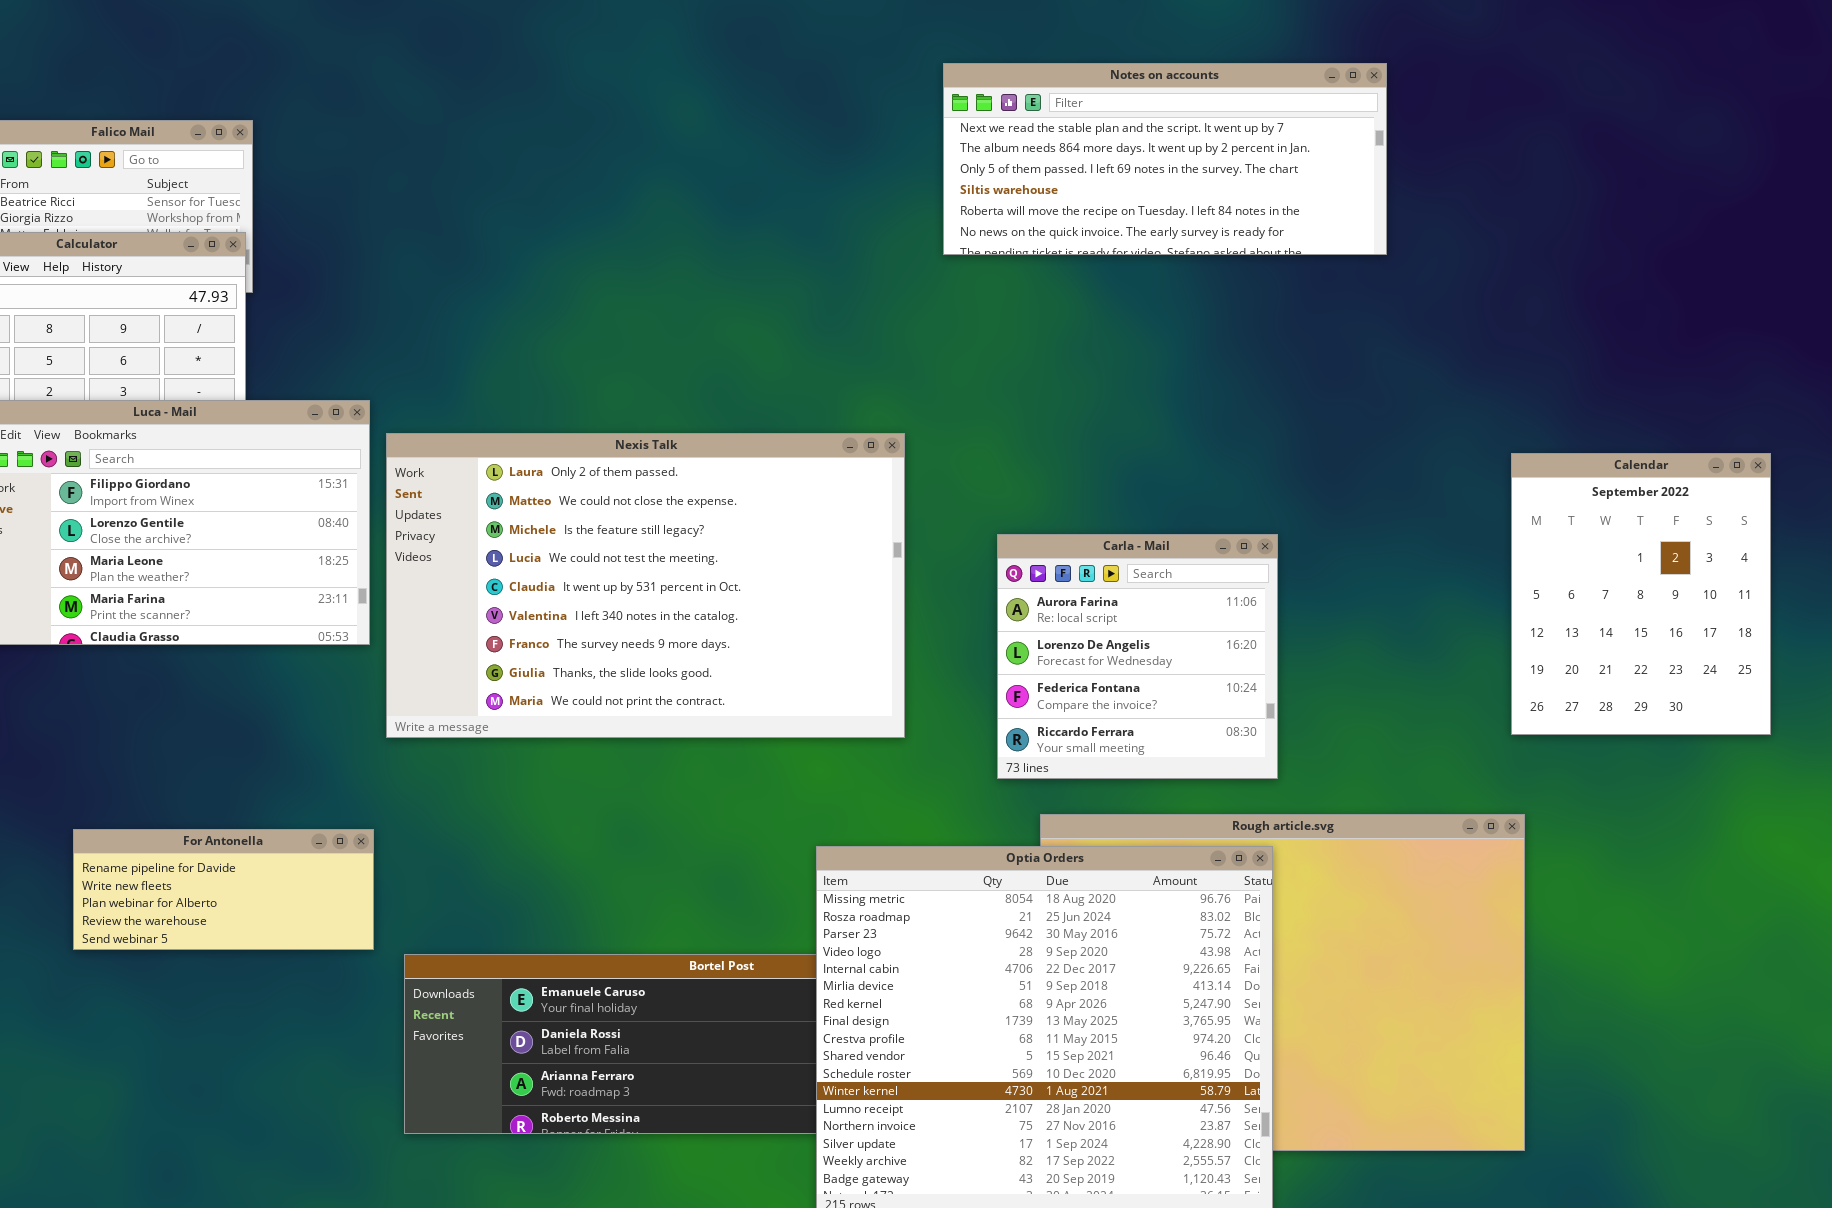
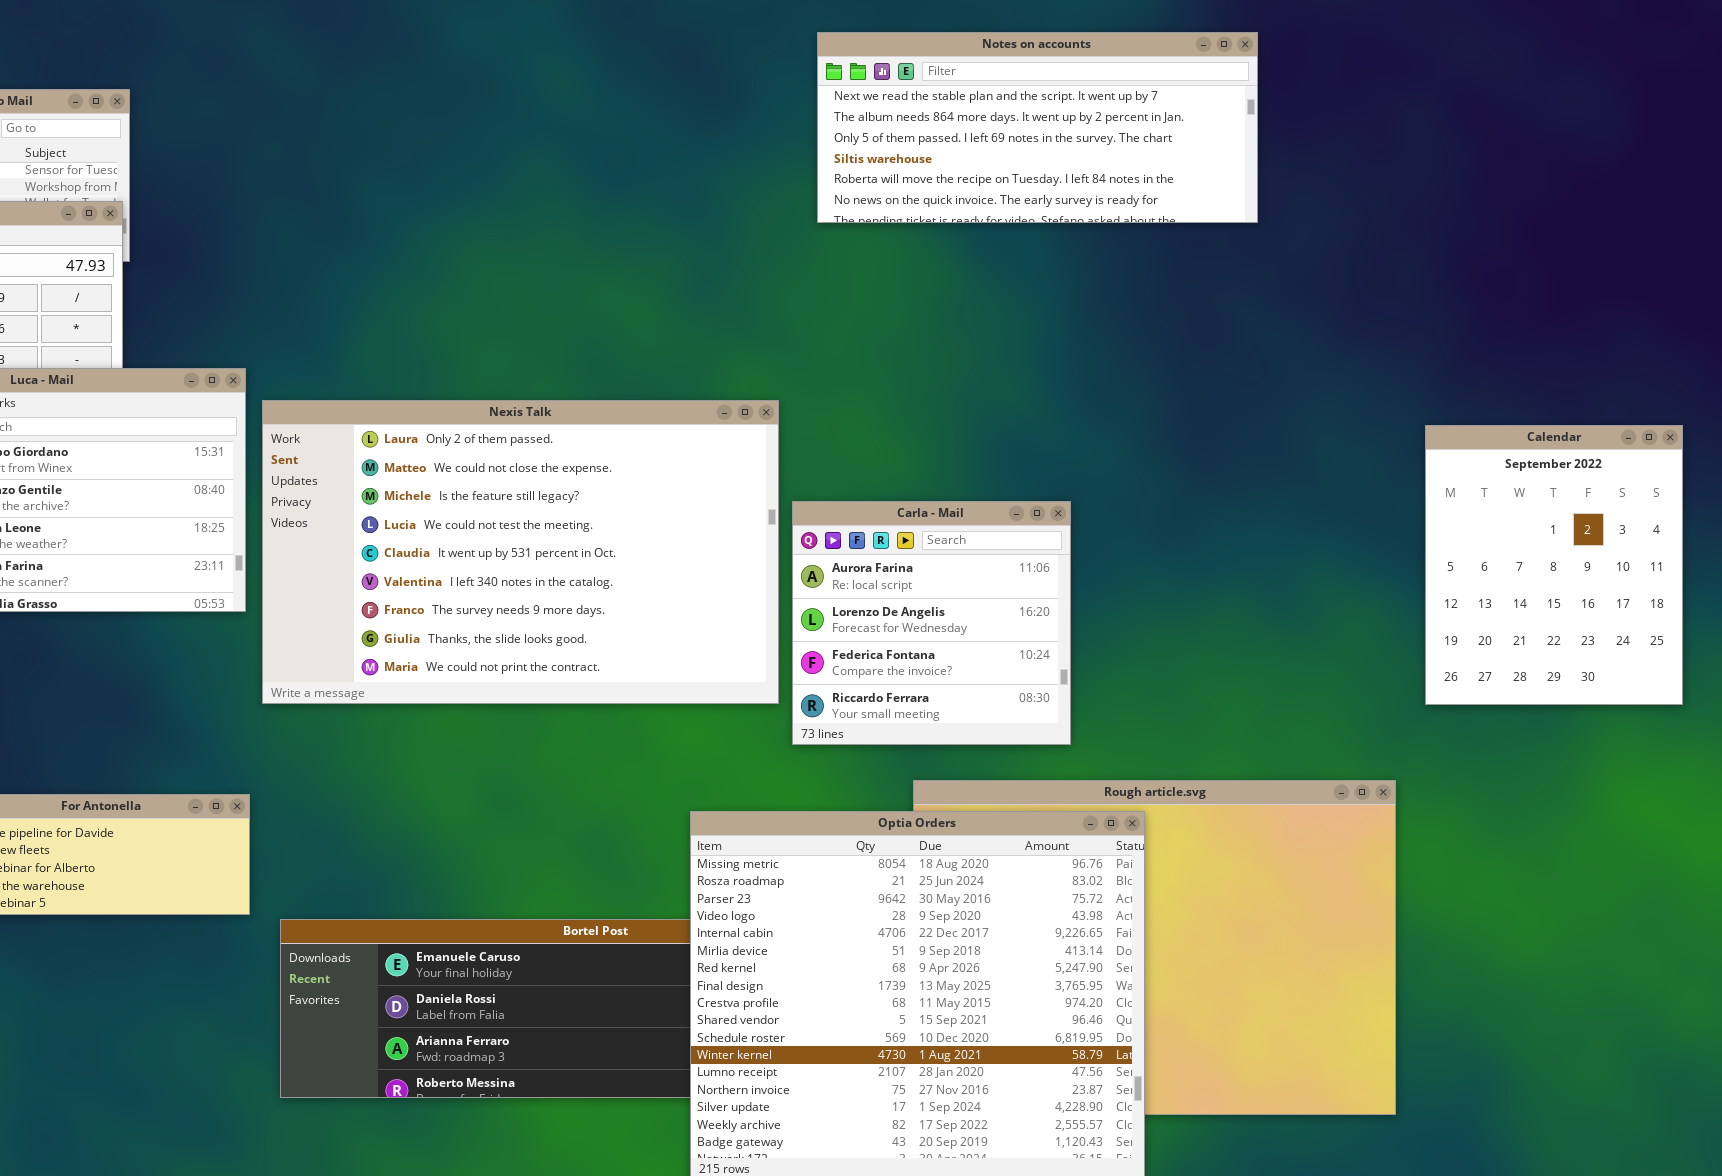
Calendar: [1511,453,1771,735] -> [1425,425,1683,705], moved
Carla - Mail: [997,534,1278,779] -> [792,501,1071,745], moved

